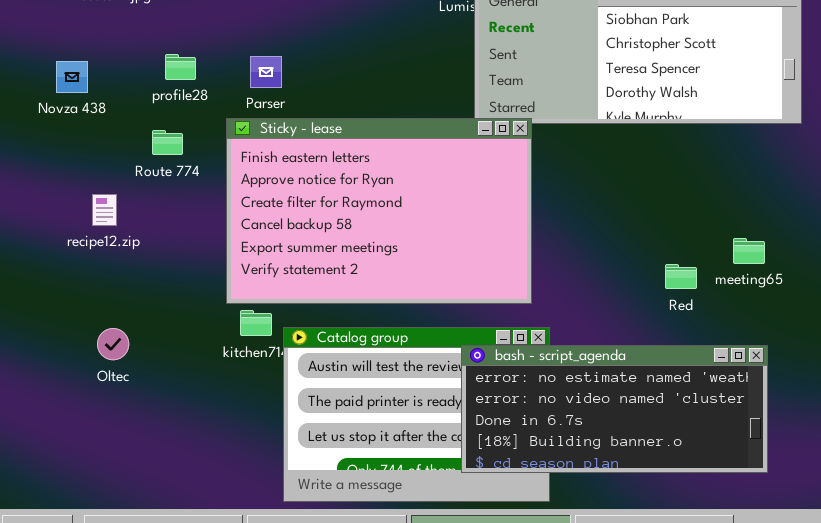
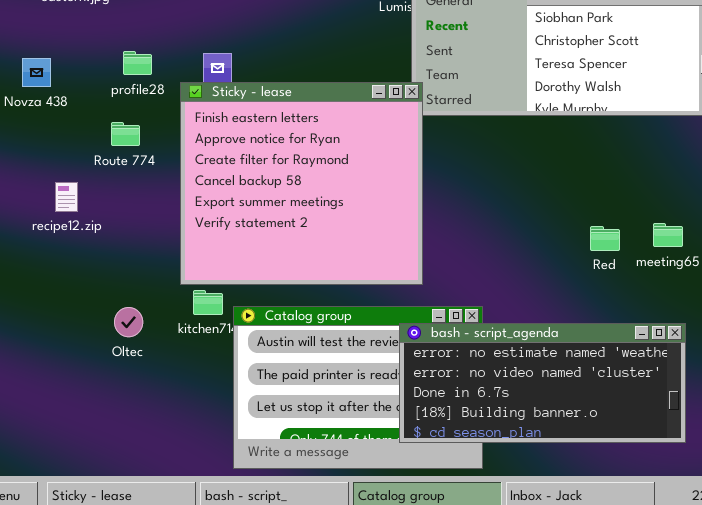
Sticky - lease: [226,118,532,304] -> [180,82,423,285], resized
Red: [665,264,697,289] -> [590,226,620,251], moved
Oltec: [97,328,129,360] -> [114,307,143,337], moved

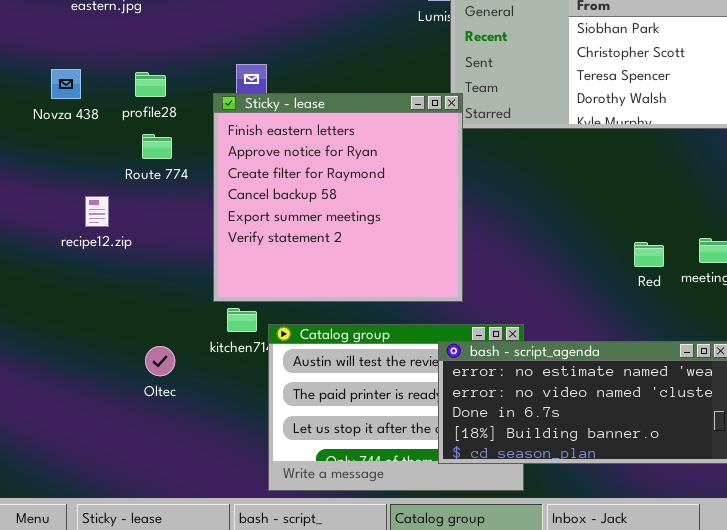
profile28: [123,51,152,75] -> [135,72,166,97], moved
Oltec: [114,307,143,337] -> [145,346,175,376], moved

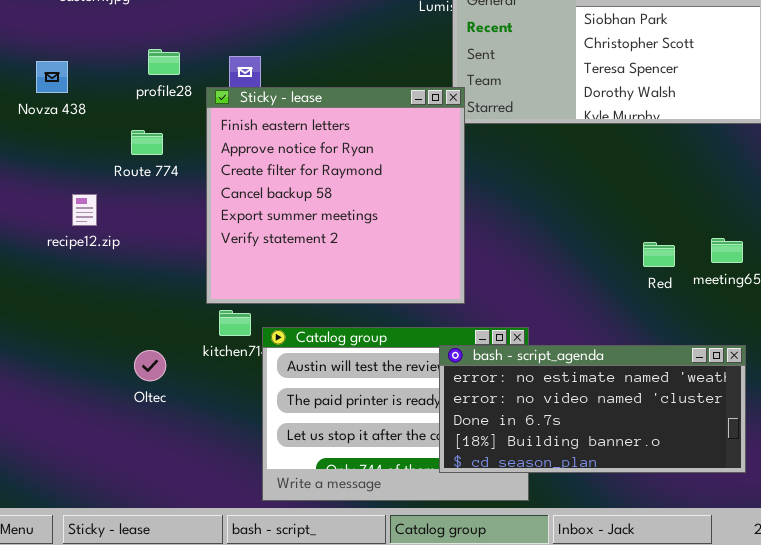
profile28: [135,72,166,97] -> [148,49,180,75], moved

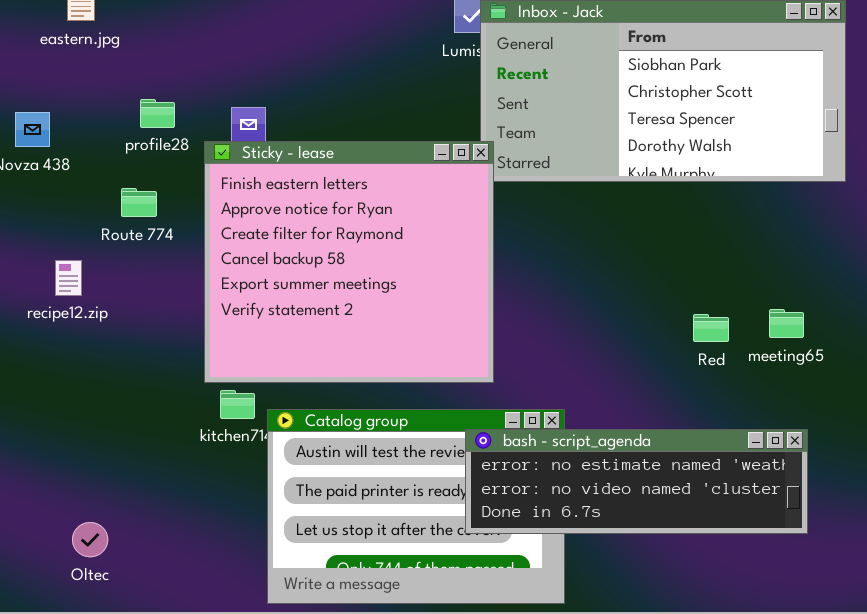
bash - script_agenda: [439,345,746,473] -> [465,429,808,534], resized
Oltec: [134,350,166,381] -> [72,522,108,557], moved

